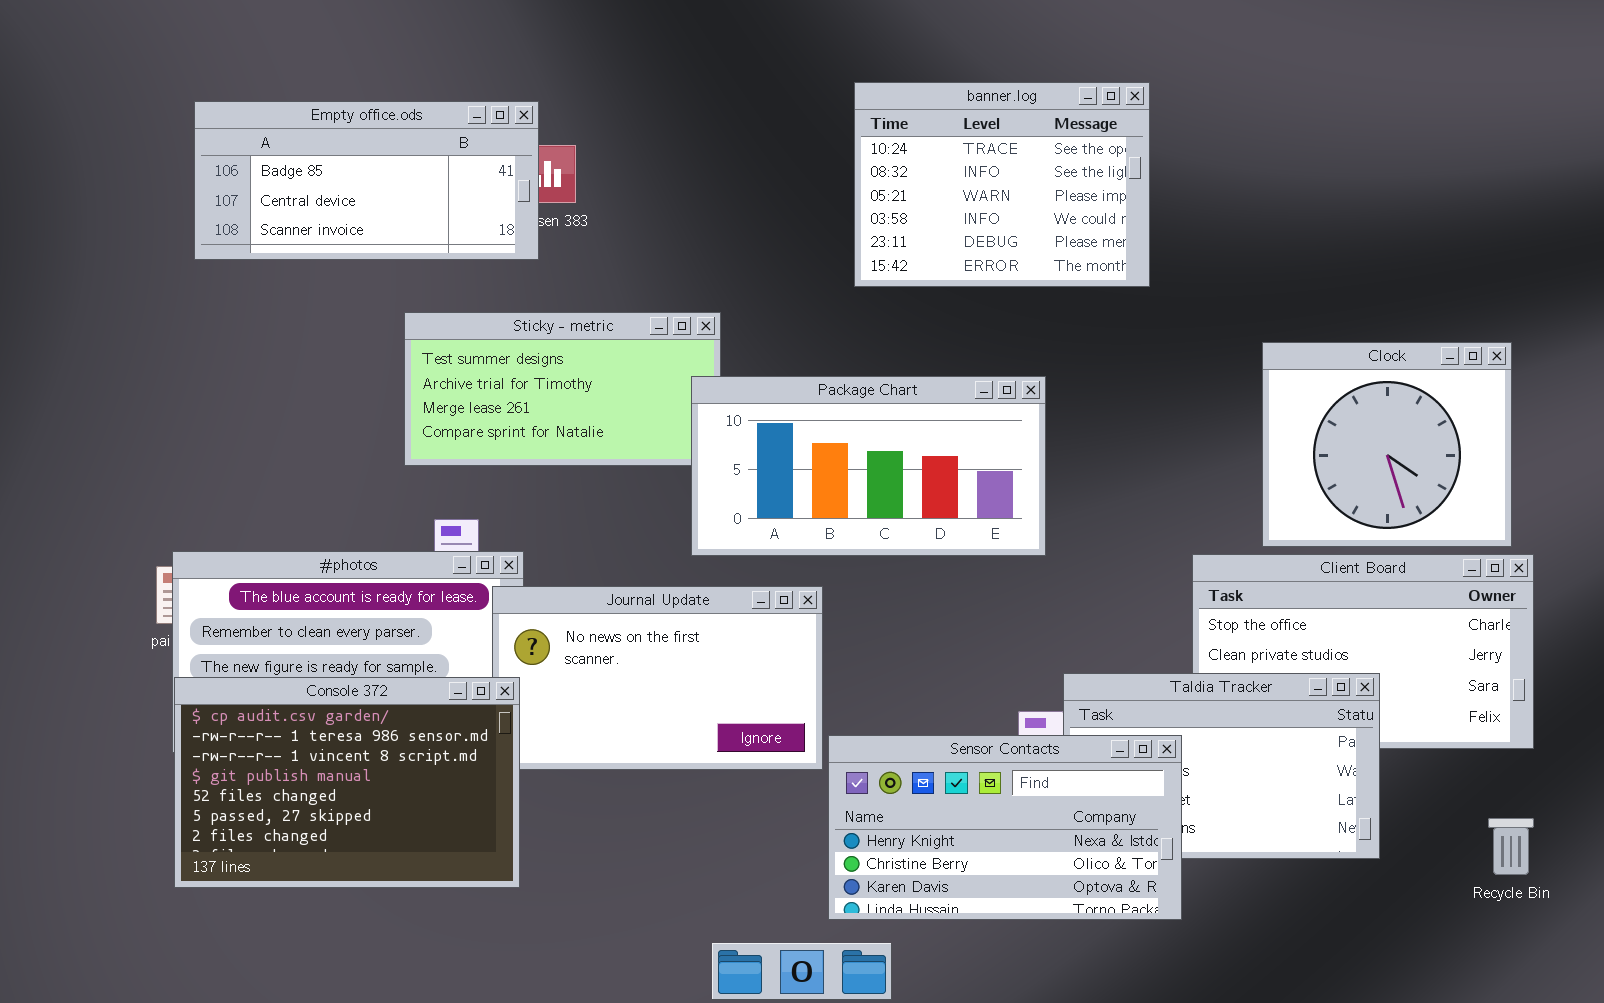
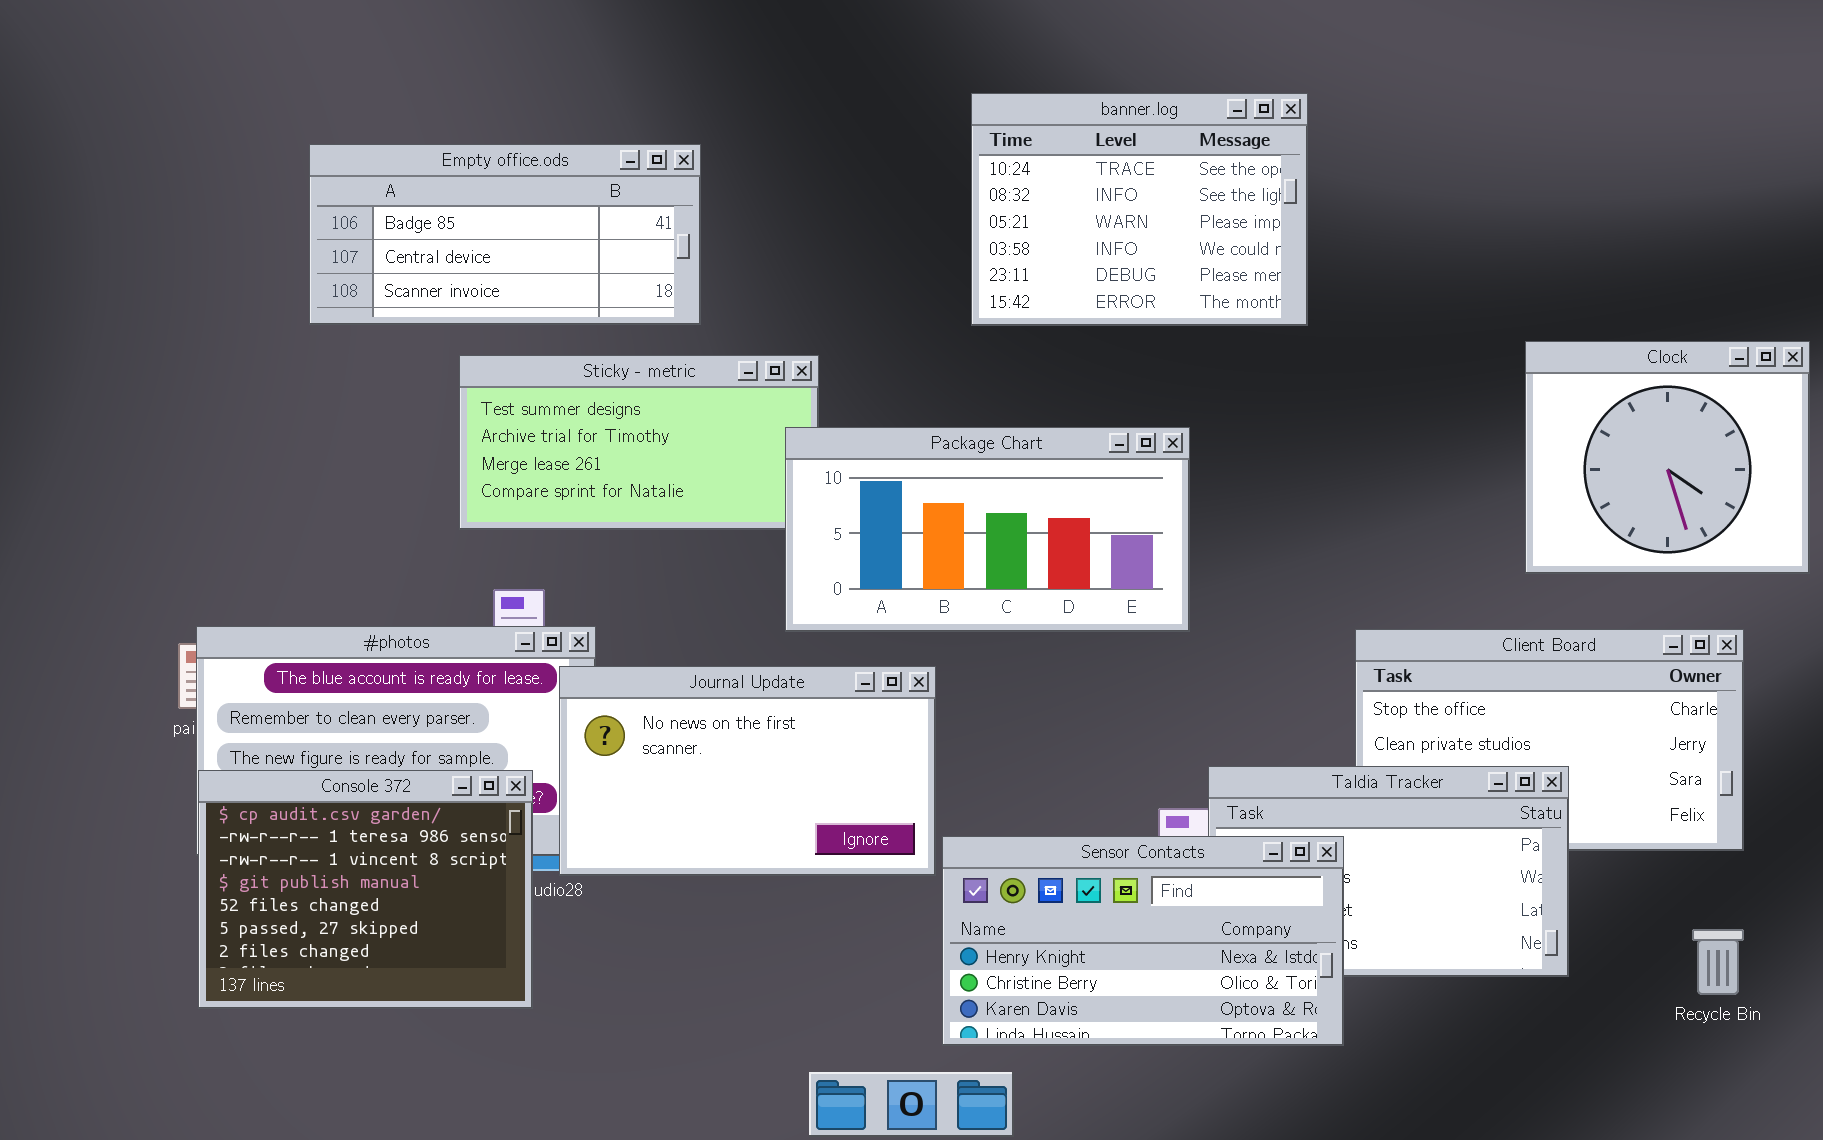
Empty office.ods: [194,101,539,260] -> [309,144,701,325], moved
Clock: [1262,342,1512,547] -> [1525,341,1810,574], moved
Console 372: [174,677,520,888] -> [198,770,533,1009], resized

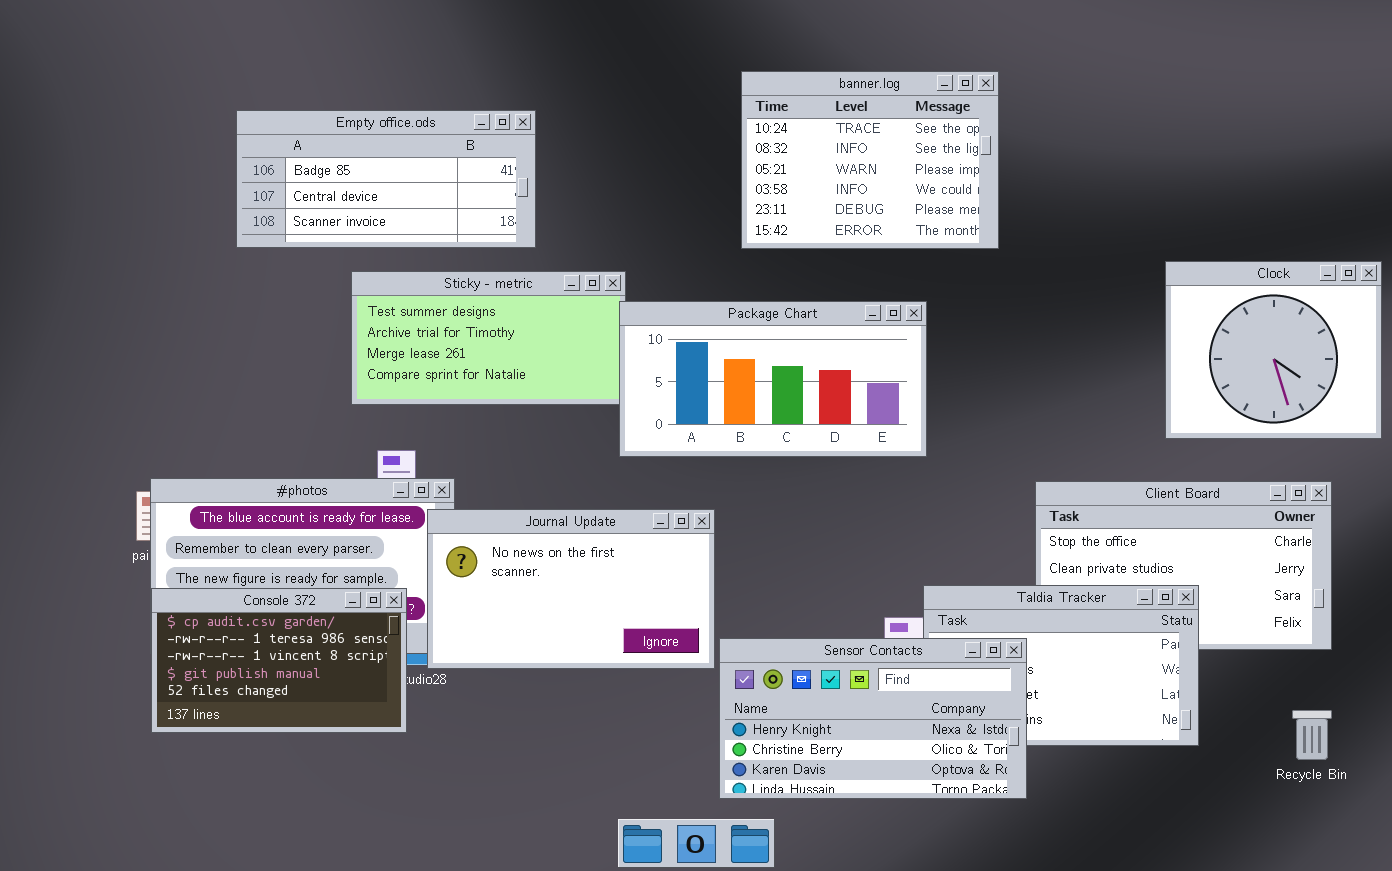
Package Chart: [785,427,1190,632] -> [619,301,927,457], moved
Console 372: [198,770,533,1009] -> [151,588,407,733], resized

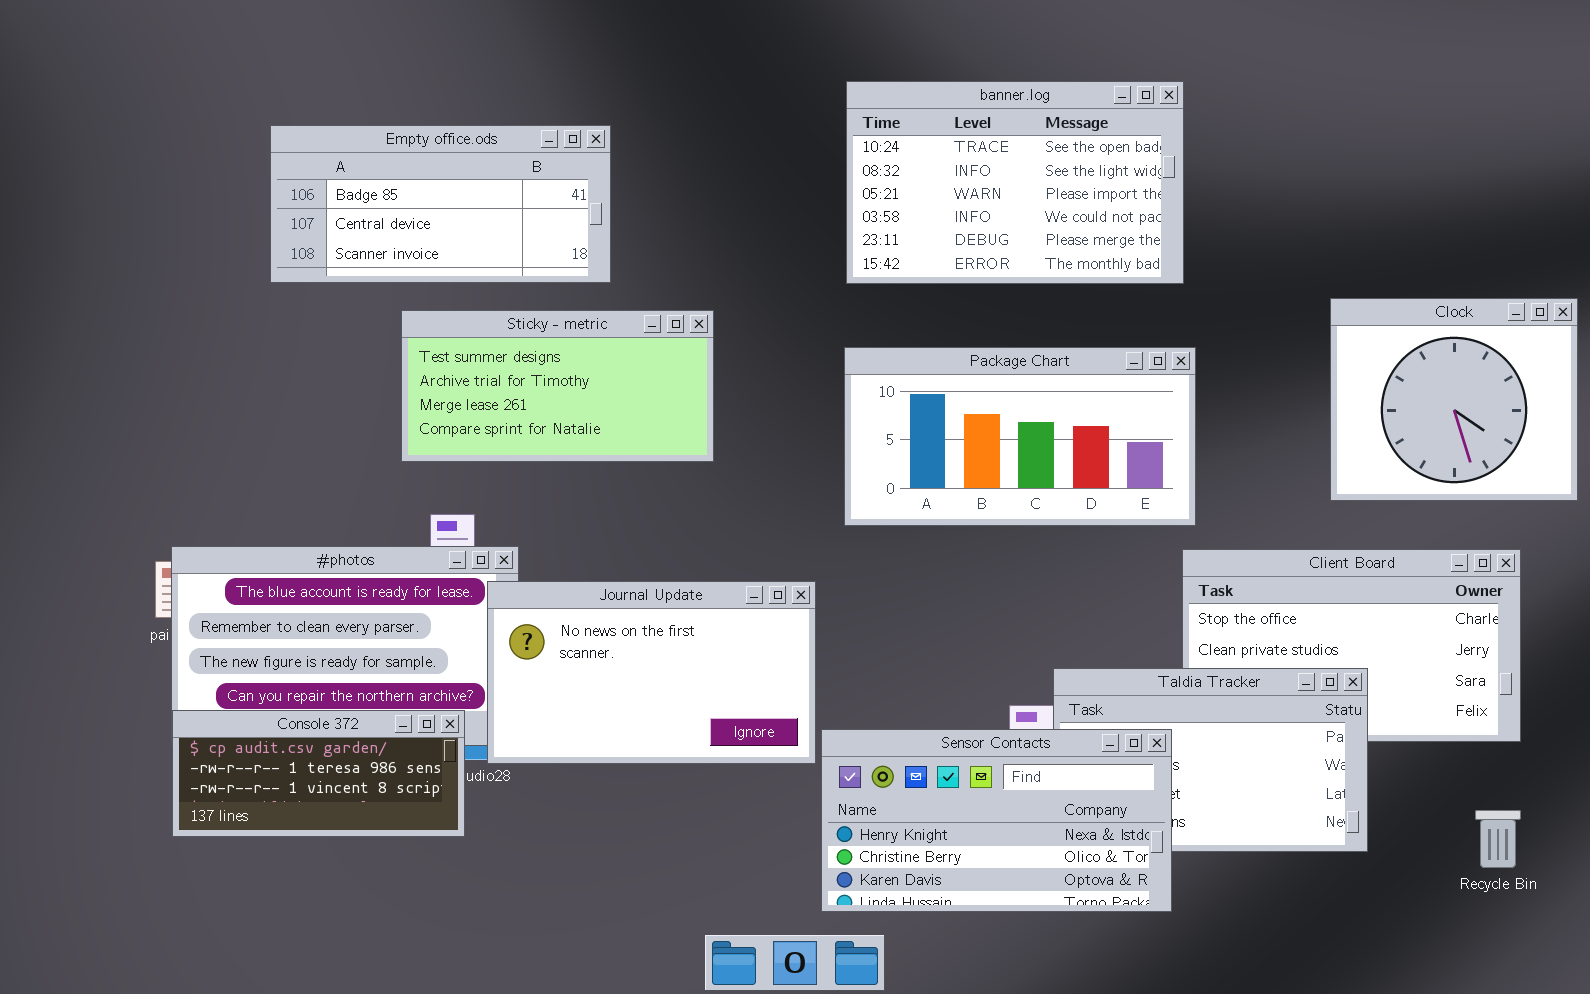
banner.log: [741,71,999,249] -> [846,81,1184,284], resized
Package Chart: [619,301,927,457] -> [844,347,1196,526], moved
Console 372: [151,588,407,733] -> [172,710,465,837], resized

